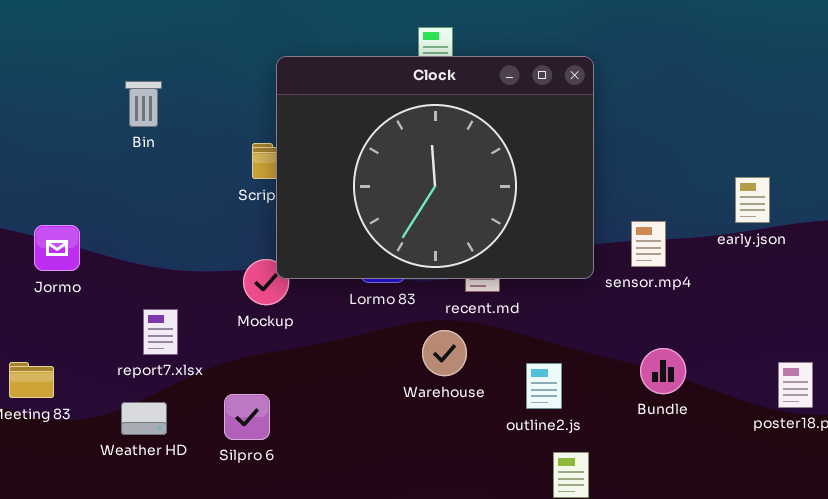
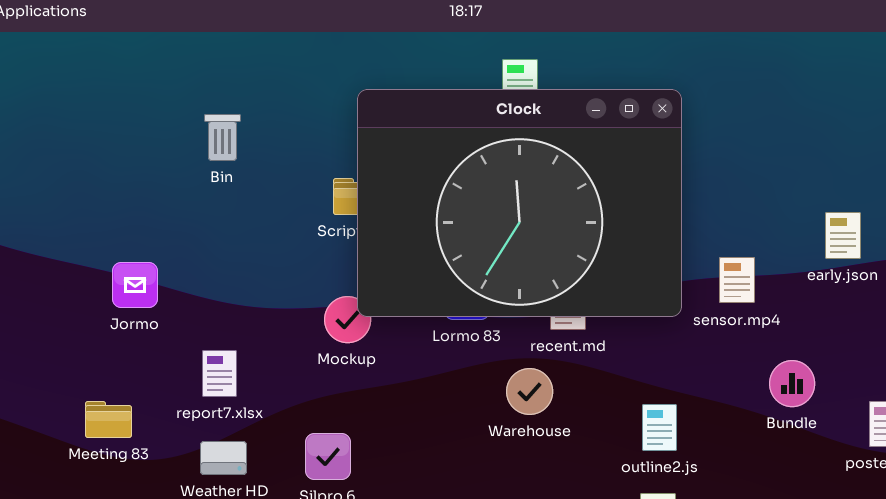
report7.xlsx: [143,309,178,355] -> [202,350,237,397], moved
Bundle: [640,348,686,394] -> [769,360,815,407], moved
outline2.js: [526,363,562,409] -> [642,404,677,451], moved

